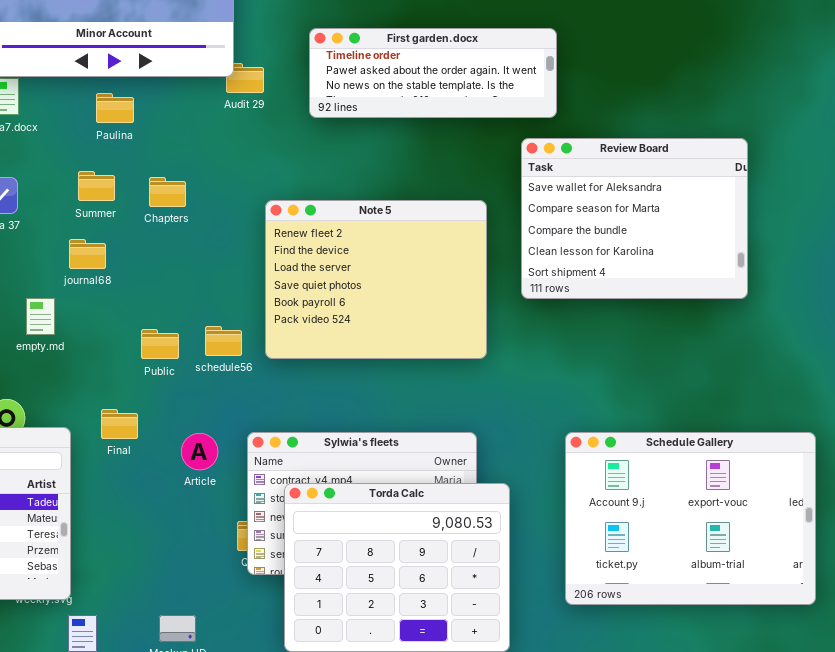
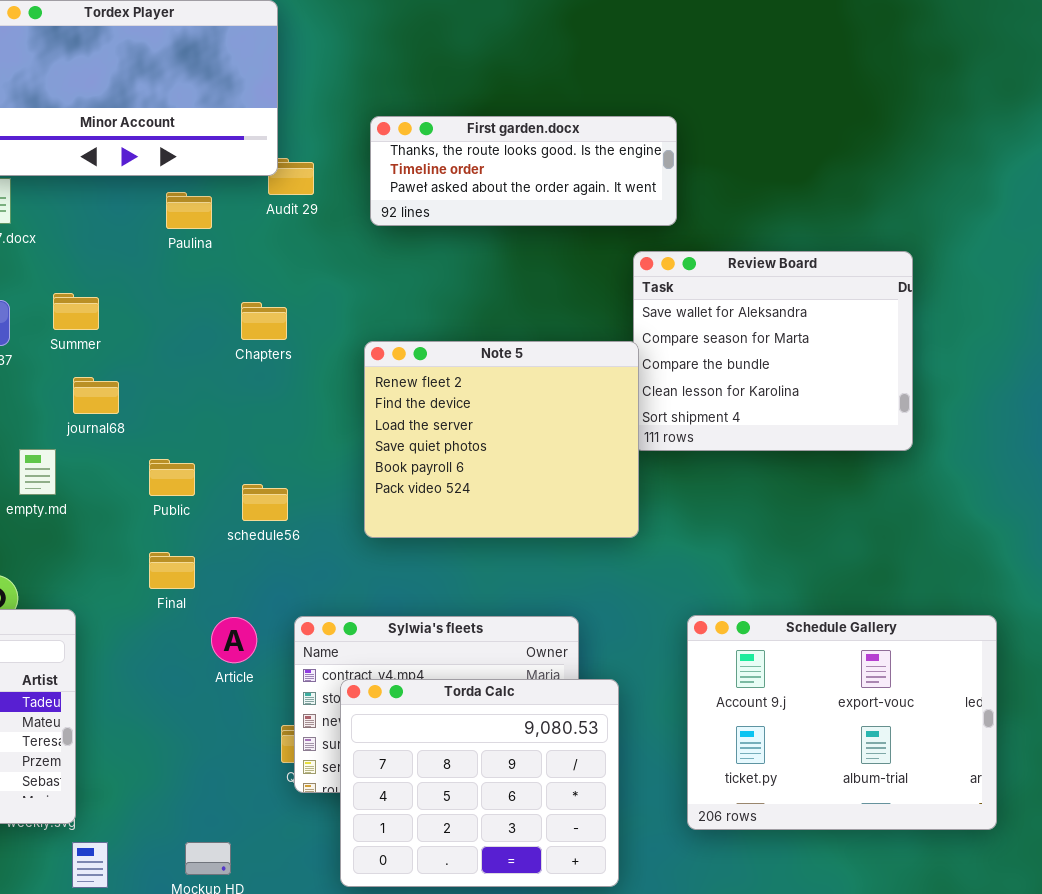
First garden.docx: [309,28,557,118] -> [370,116,677,226], scrolled up 1 row
Paulina: [96,93,134,123] -> [166,192,212,229], moved
Summer: [78,171,115,201] -> [53,293,99,330], moved
Chapters: [149,177,186,207] -> [241,302,287,340], moved
Note 5: [265,200,487,359] -> [364,341,639,538], moved
Public: [141,329,179,359] -> [149,459,195,496], moved
Final: [101,409,138,439] -> [149,552,195,589], moved

